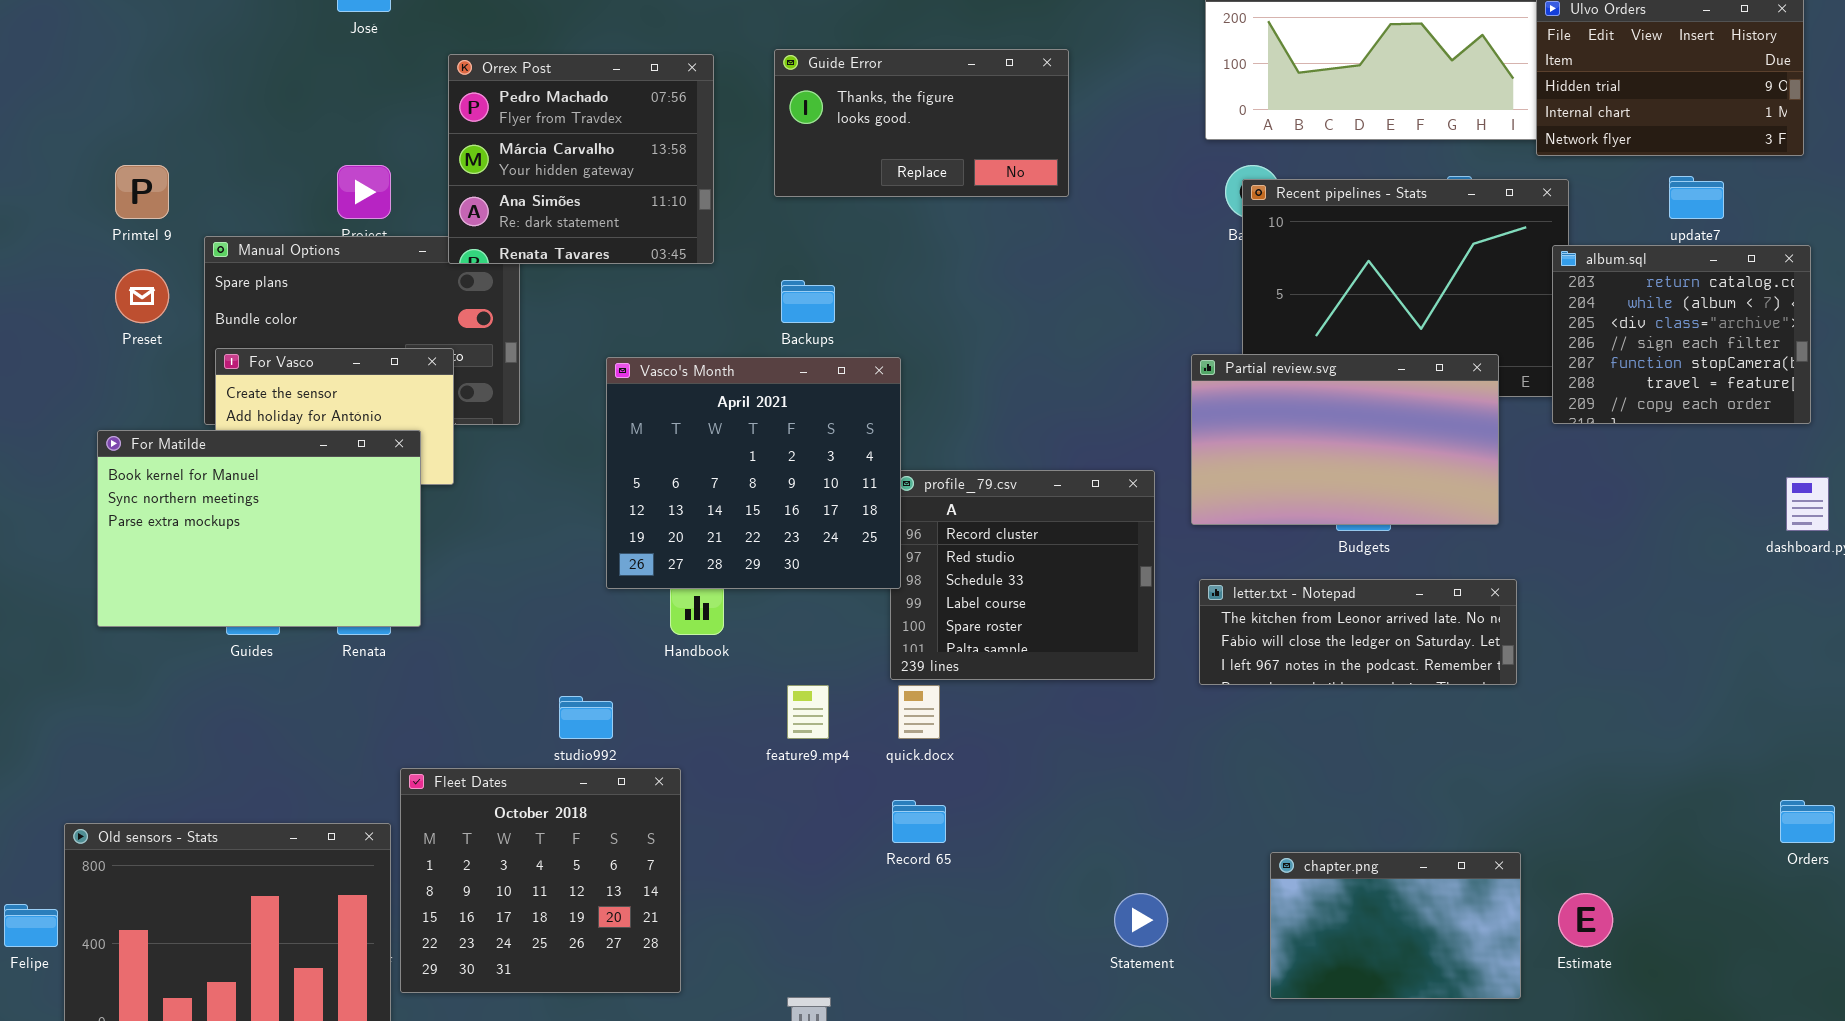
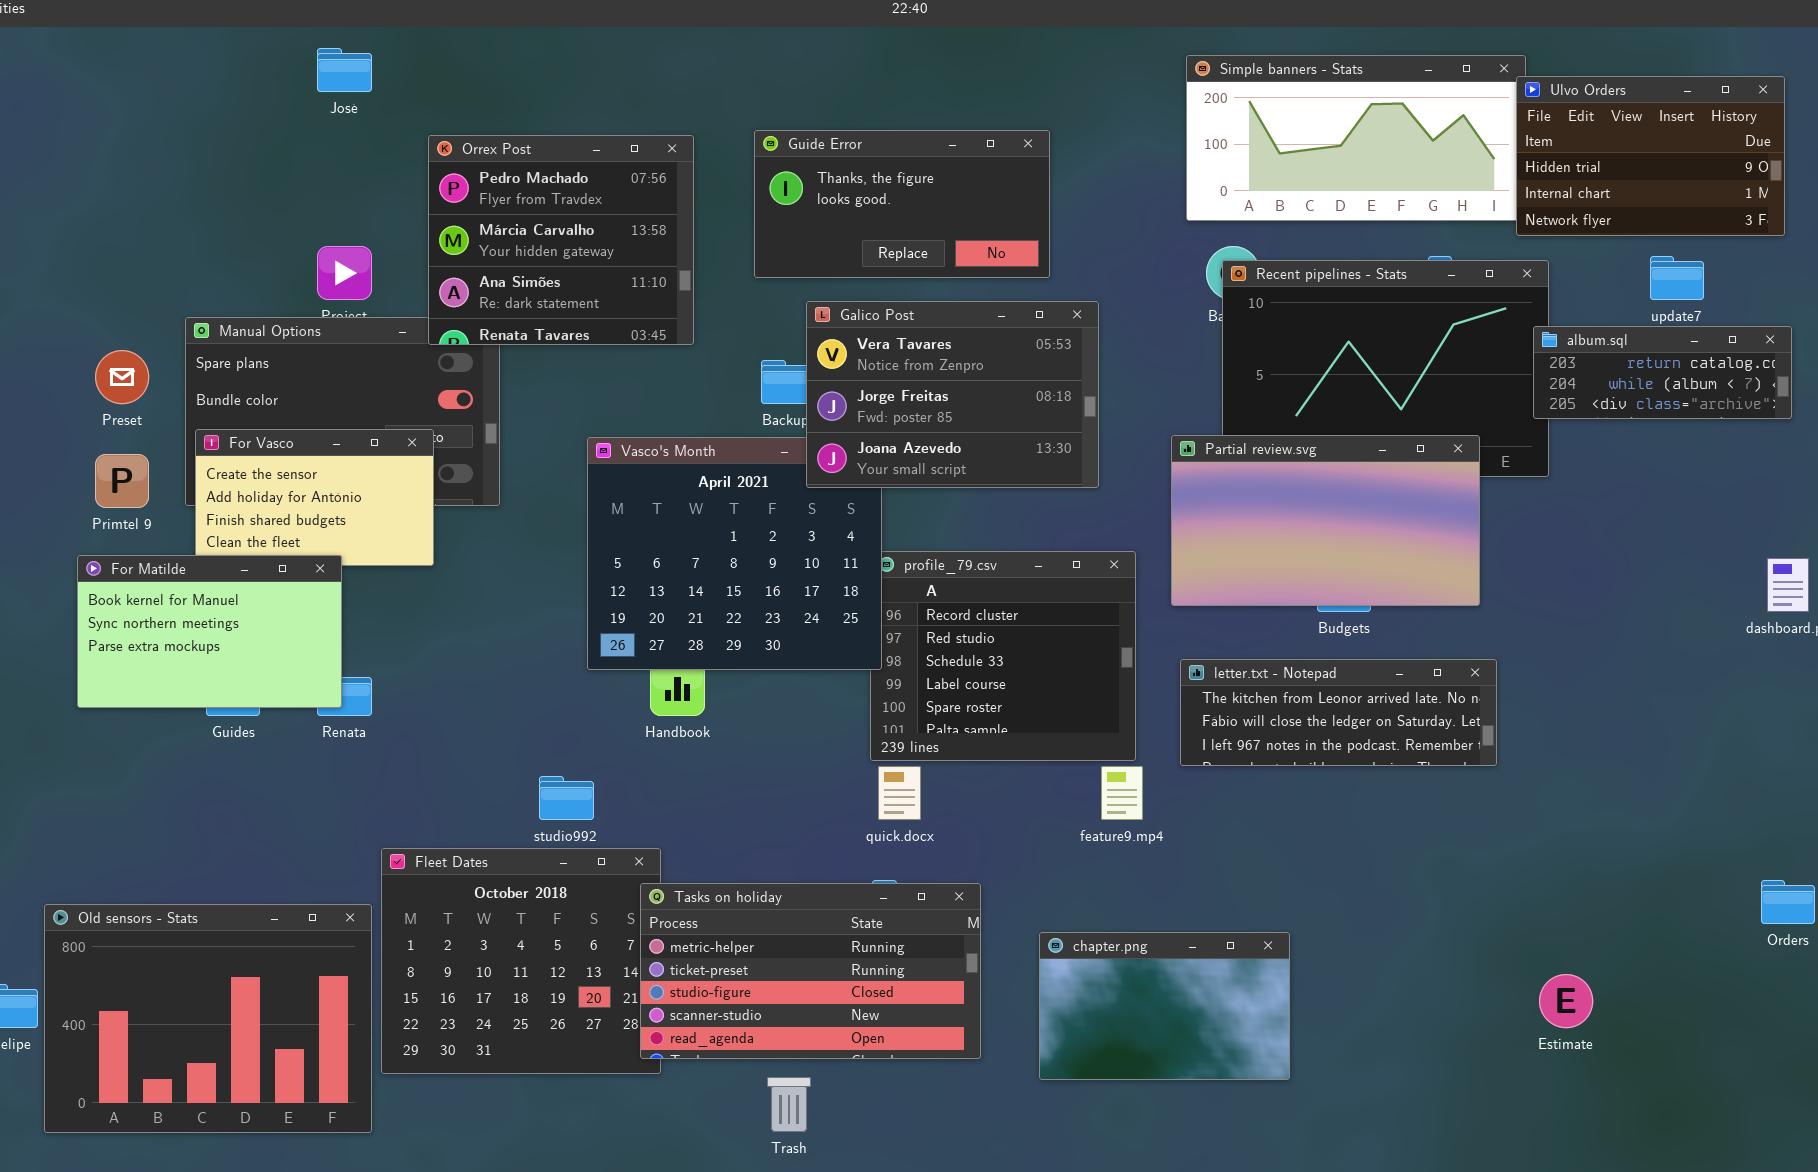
Primtel 9: [115,165,169,219] -> [95,454,149,508], moved
Galico Post: none -> [806,301,1099,488], opened
album.sql: [1552,245,1811,424] -> [1533,326,1792,419], resized
For Matilde: [97,430,421,627] -> [77,555,342,708], resized
feature9.mp4: [787,685,829,739] -> [1101,766,1143,820], moved
Tasks on holiday: none -> [640,883,981,1059], opened
chapter.png: [1270,852,1521,999] -> [1039,932,1290,1080], moved

